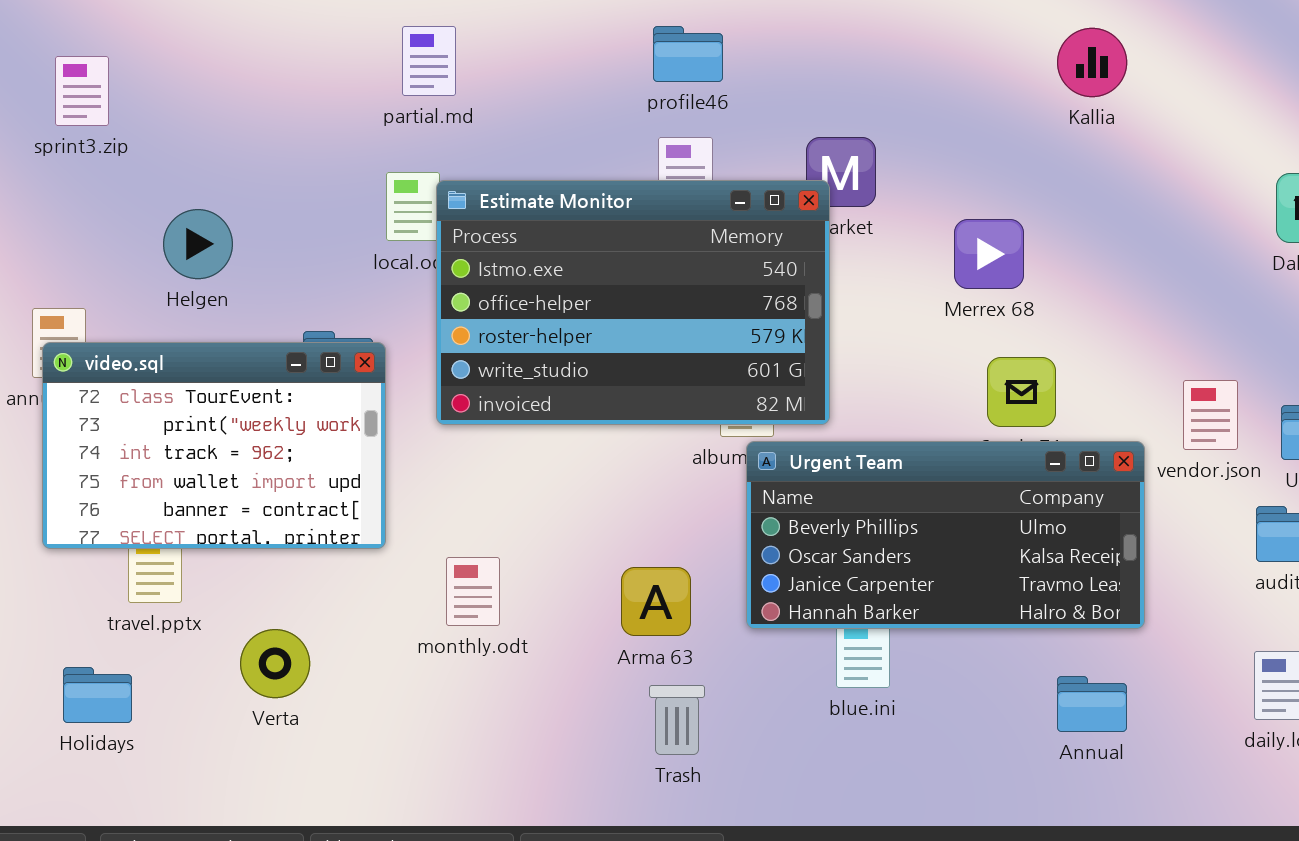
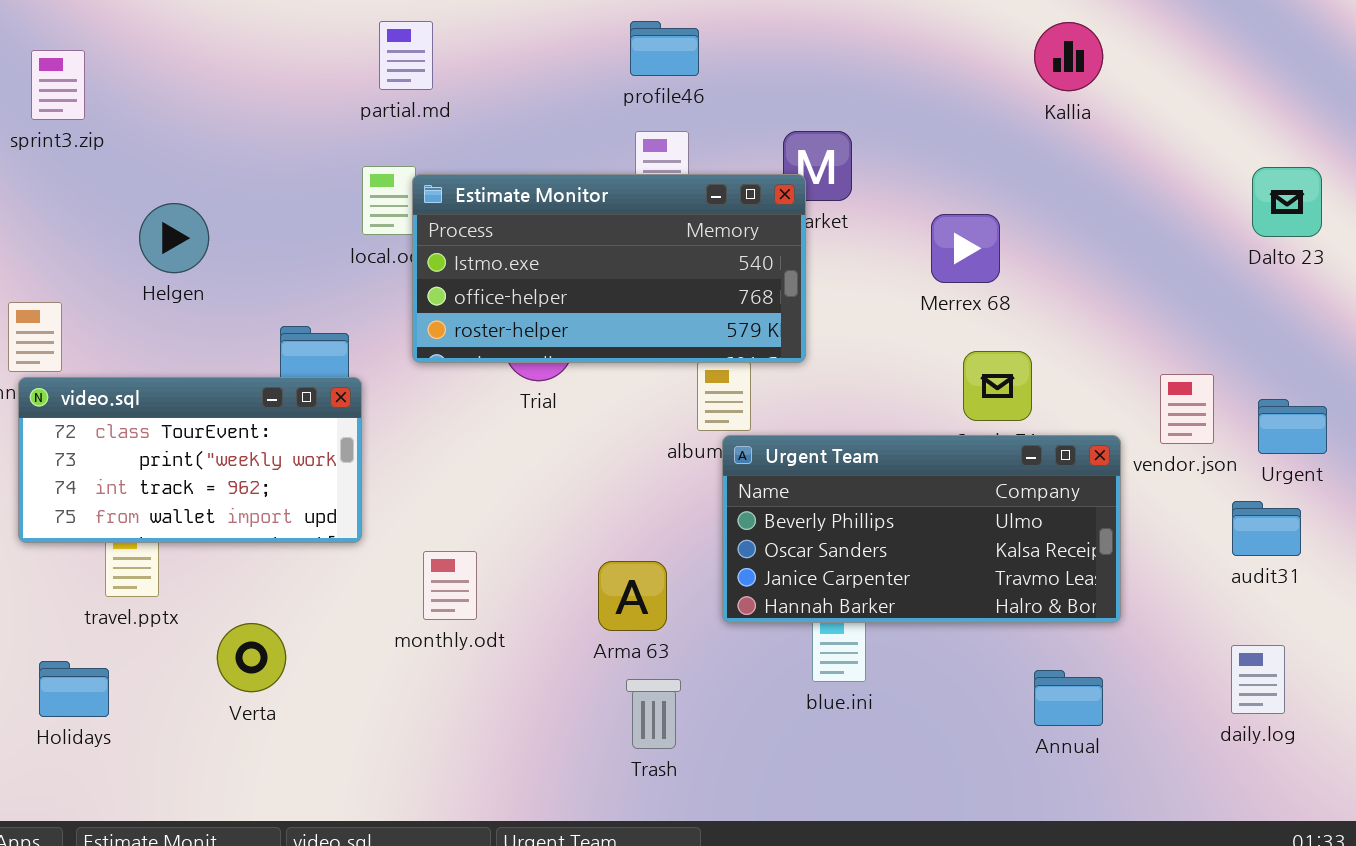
Estimate Monitor: [436,180,830,425] -> [412,174,806,363], resized
video.sql: [42,342,386,549] -> [18,377,362,543], resized

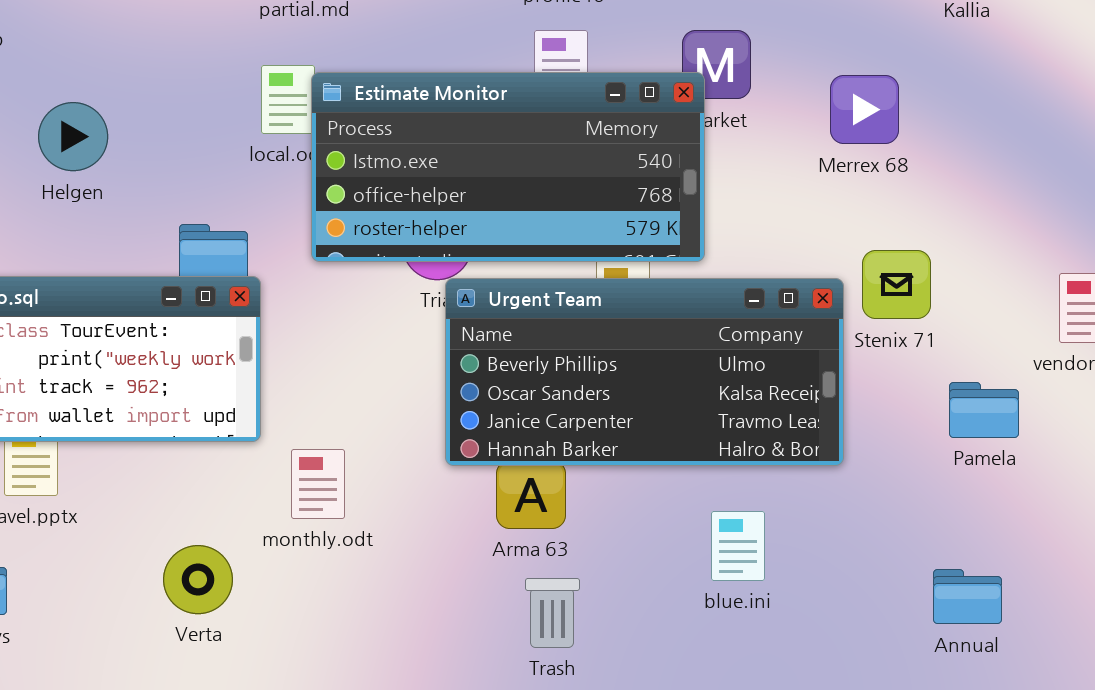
Merrex 68: [931,214,1000,283] -> [830,75,899,144], moved
Urgent Team: [722,435,1121,623] -> [445,278,844,466], moved
monthly.odt: [423,551,477,620] -> [291,449,345,519], moved
Verta: [217,623,286,692] -> [163,545,233,614], moved

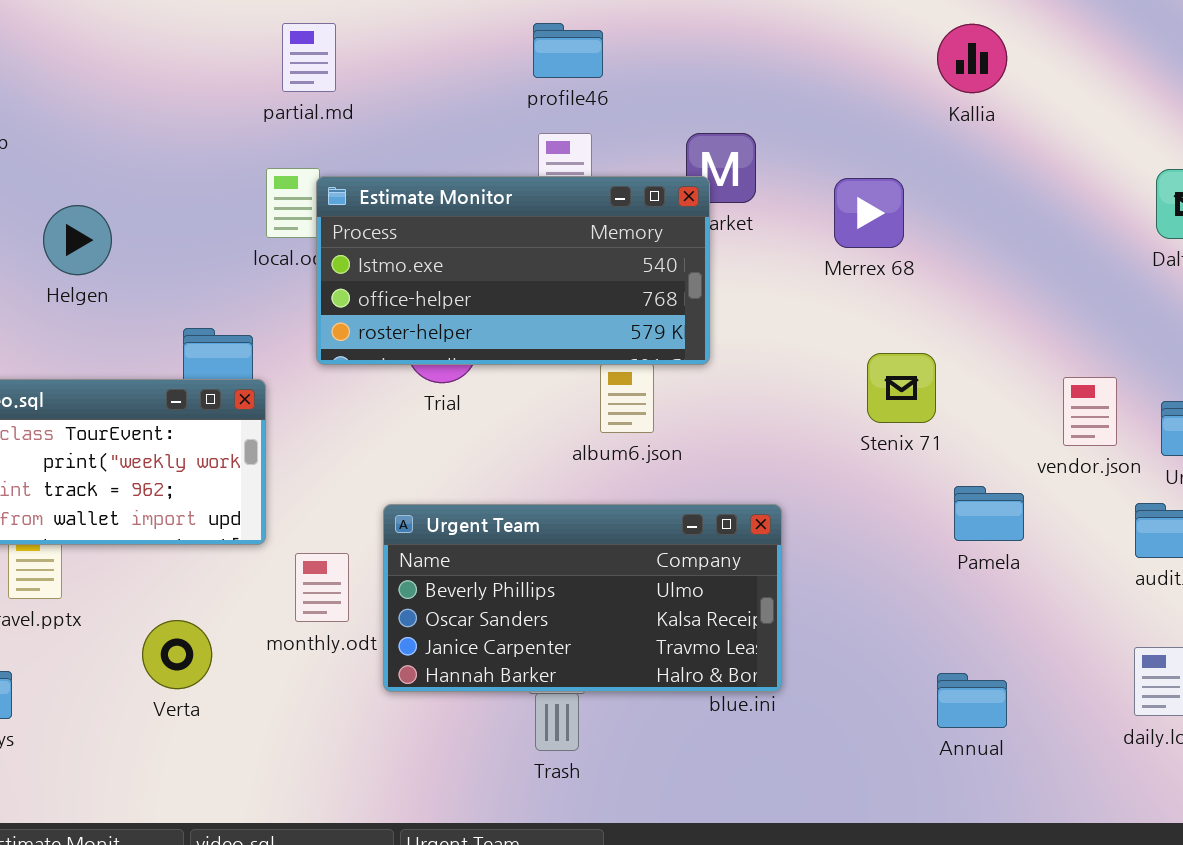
Urgent Team: [445,278,844,466] -> [383,504,782,692], moved
Verta: [163,545,233,614] -> [142,620,212,689], moved

